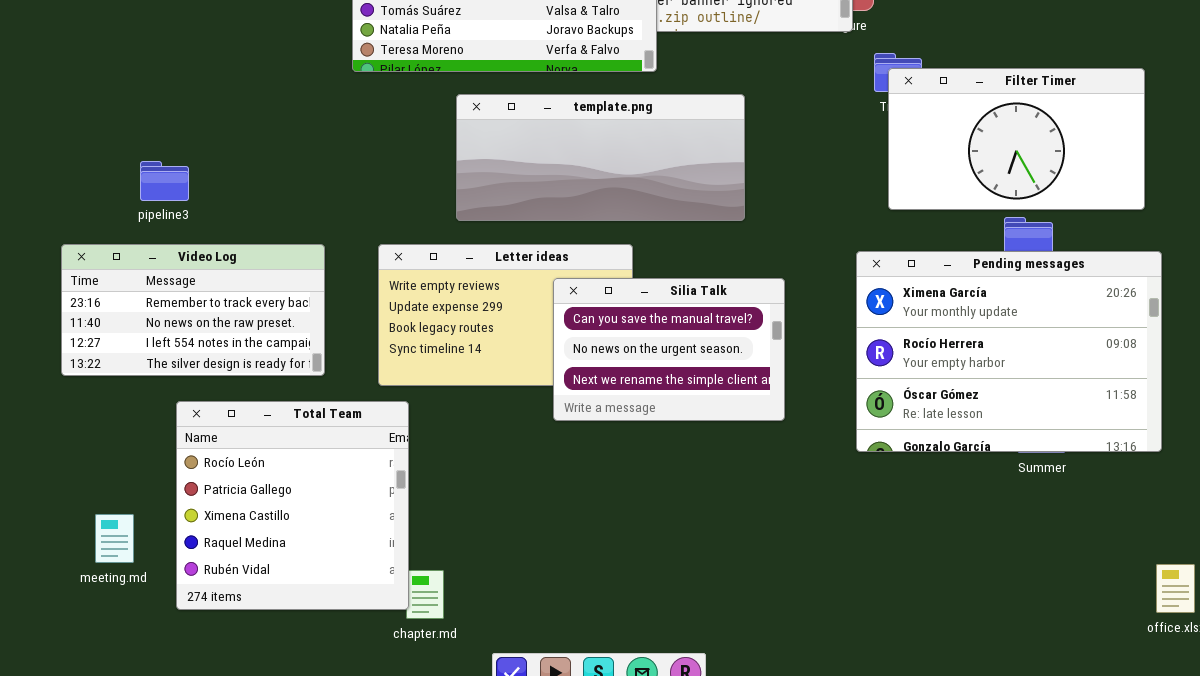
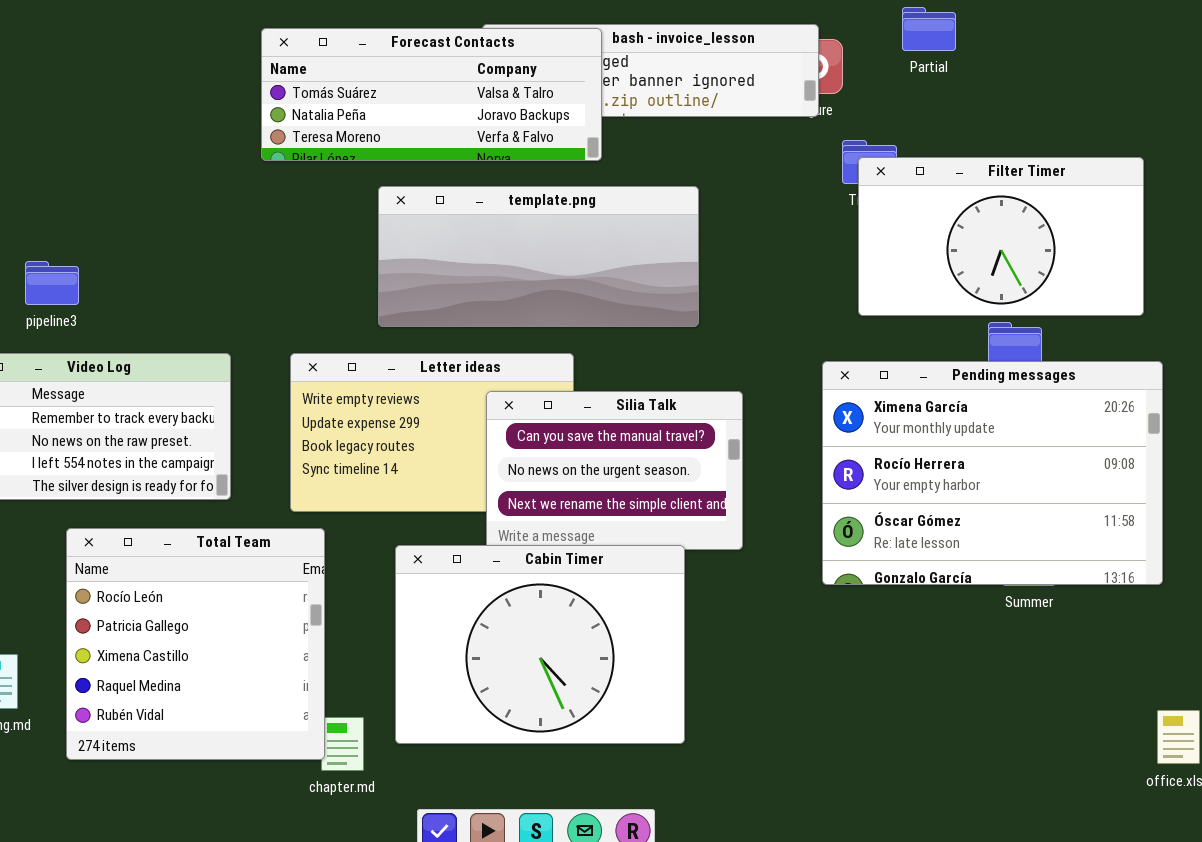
Cabin Timer: none -> [395,545,685,744], opened

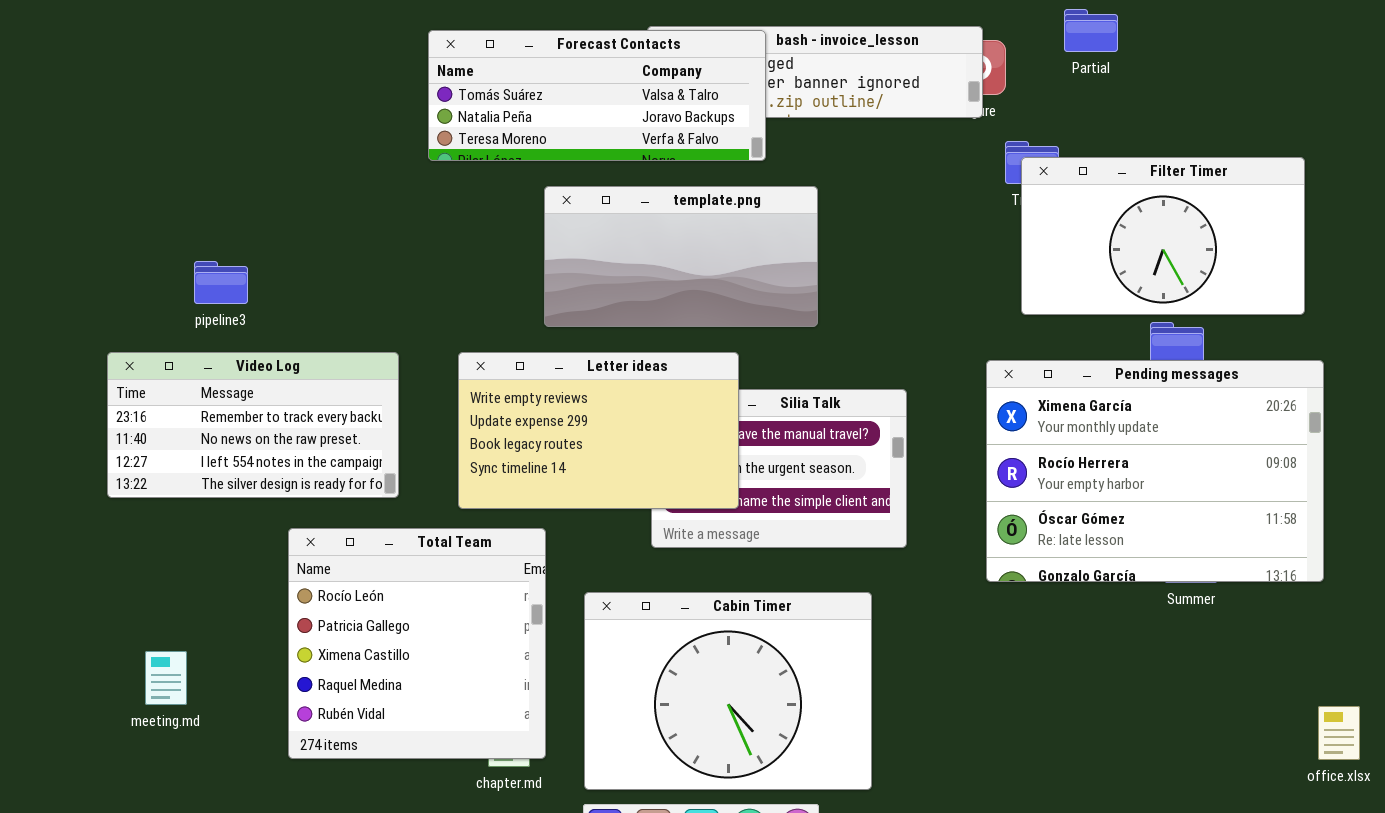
template.png: [378,186,699,327] -> [544,186,818,327], resized
Letter ideas: [290,353,574,512] -> [458,352,739,509], raised
Total Team: [66,528,325,760] -> [288,528,546,759], moved
Cabin Timer: [395,545,685,744] -> [584,592,872,790], moved

